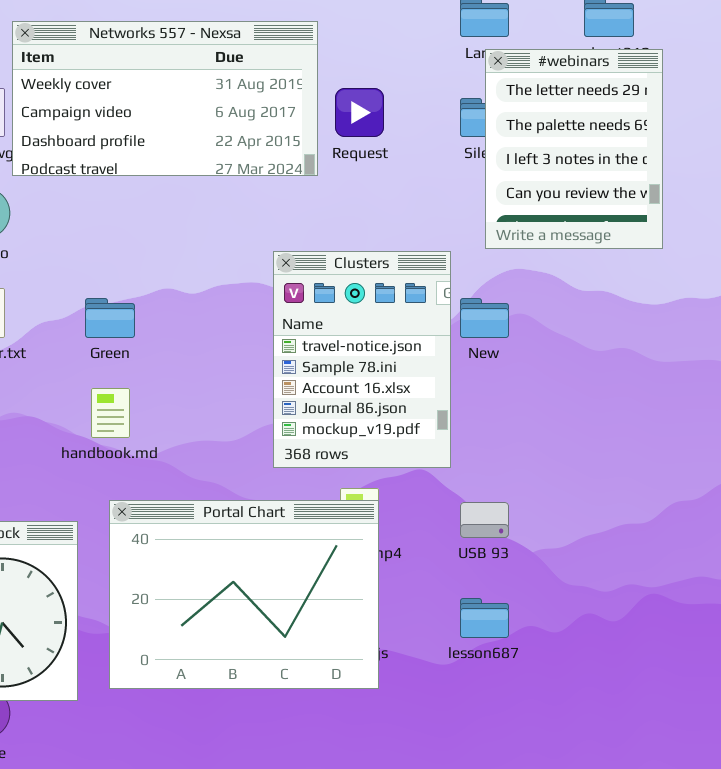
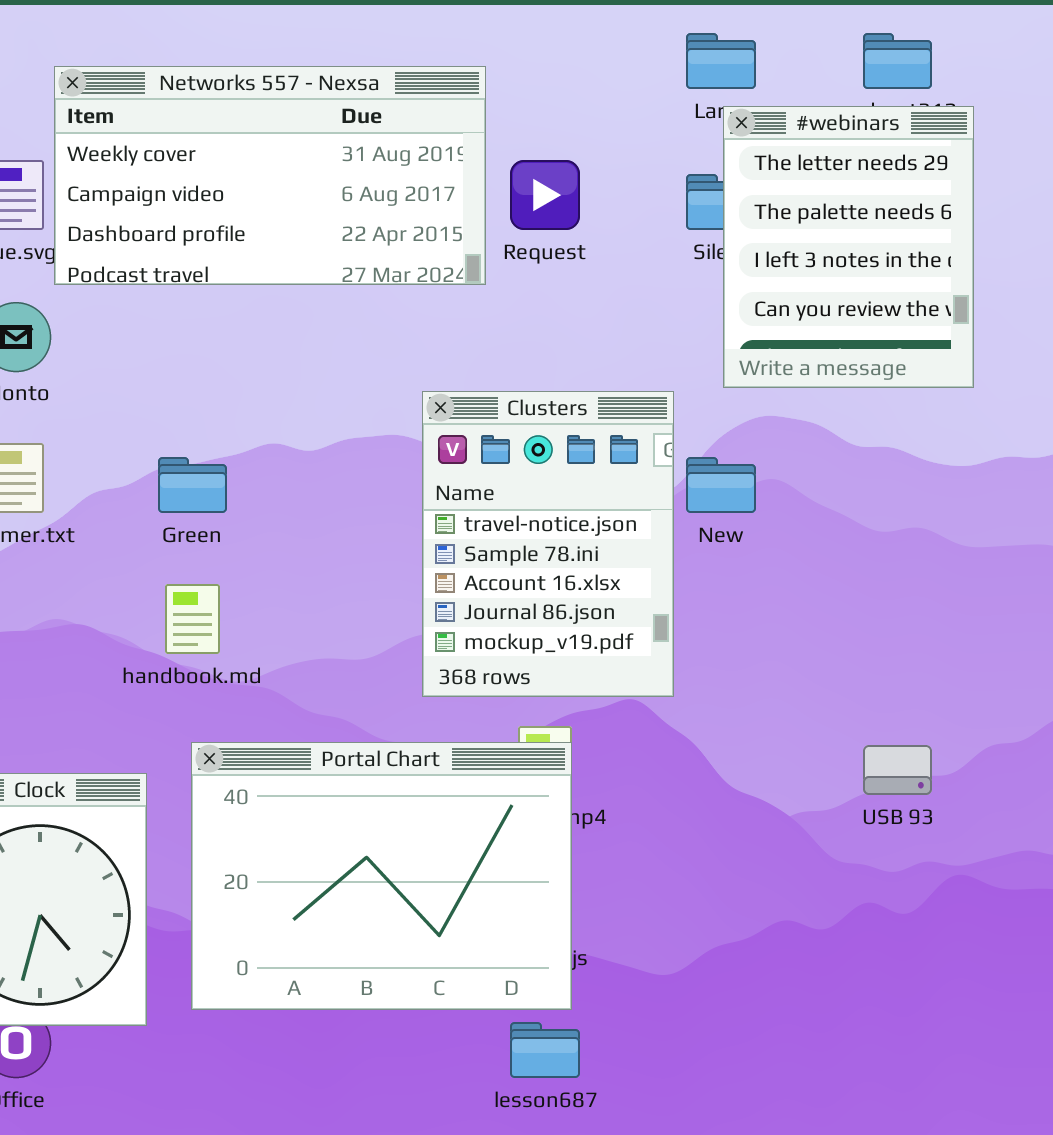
USB 93: [460,502,509,538] -> [863,745,932,795], moved
lesson687: [460,598,509,638] -> [510,1022,580,1078], moved

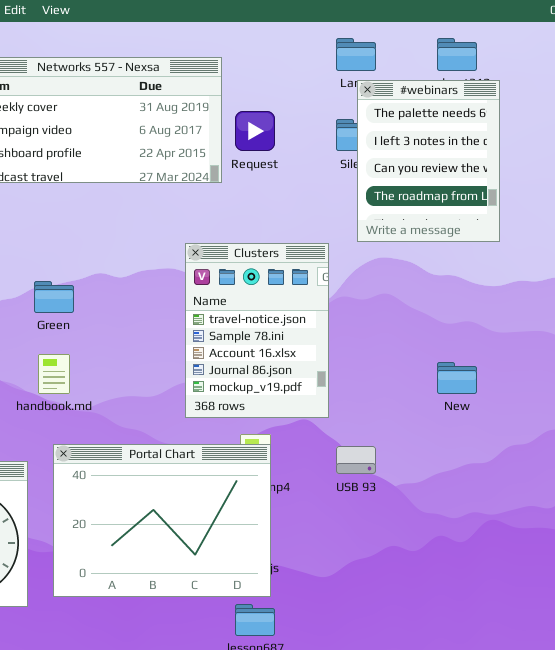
#webinars: [723,106,974,388] -> [357,80,500,242], scrolled down 1 row
New: [686,457,756,513] -> [437,362,477,394], moved
USB 93: [863,745,932,795] -> [336,446,376,474], moved

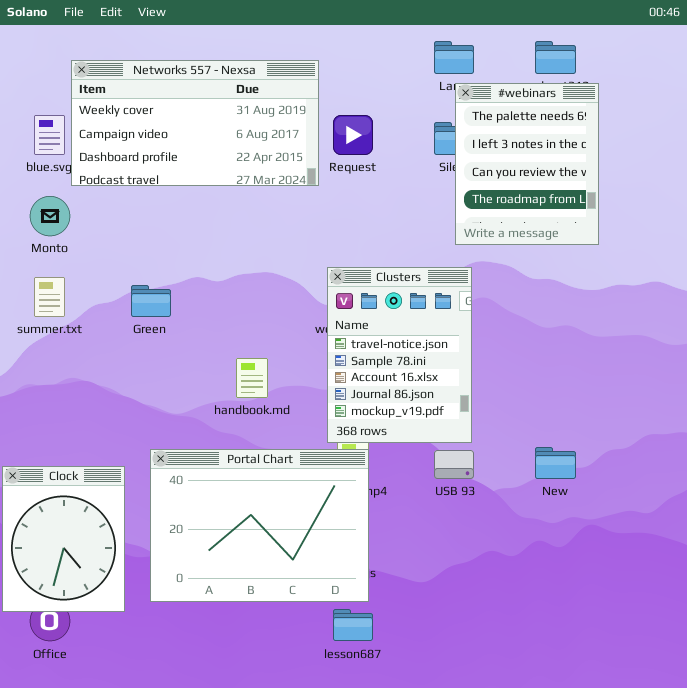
Clusters: [185,243,329,418] -> [327,267,472,443], moved
handbook.md: [38,354,70,394] -> [236,358,268,398], moved
New: [437,362,477,394] -> [535,447,576,479], moved

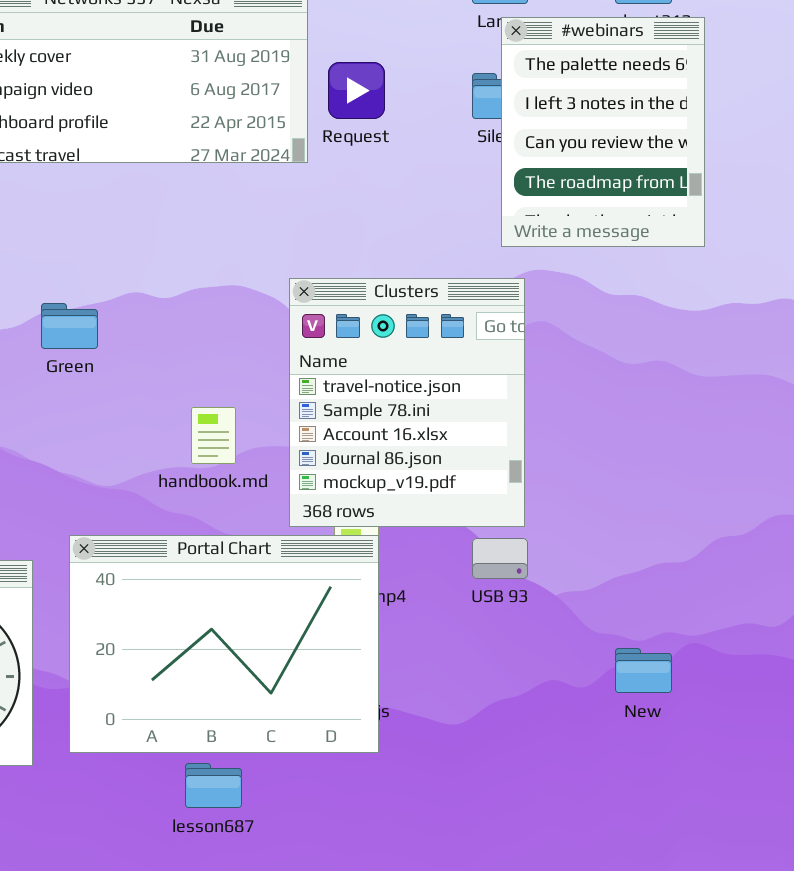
Clusters: [327,267,472,443] -> [289,278,525,527], resized
New: [535,447,576,479] -> [615,648,672,693], moved
lesson687: [333,609,373,641] -> [185,763,242,808], moved

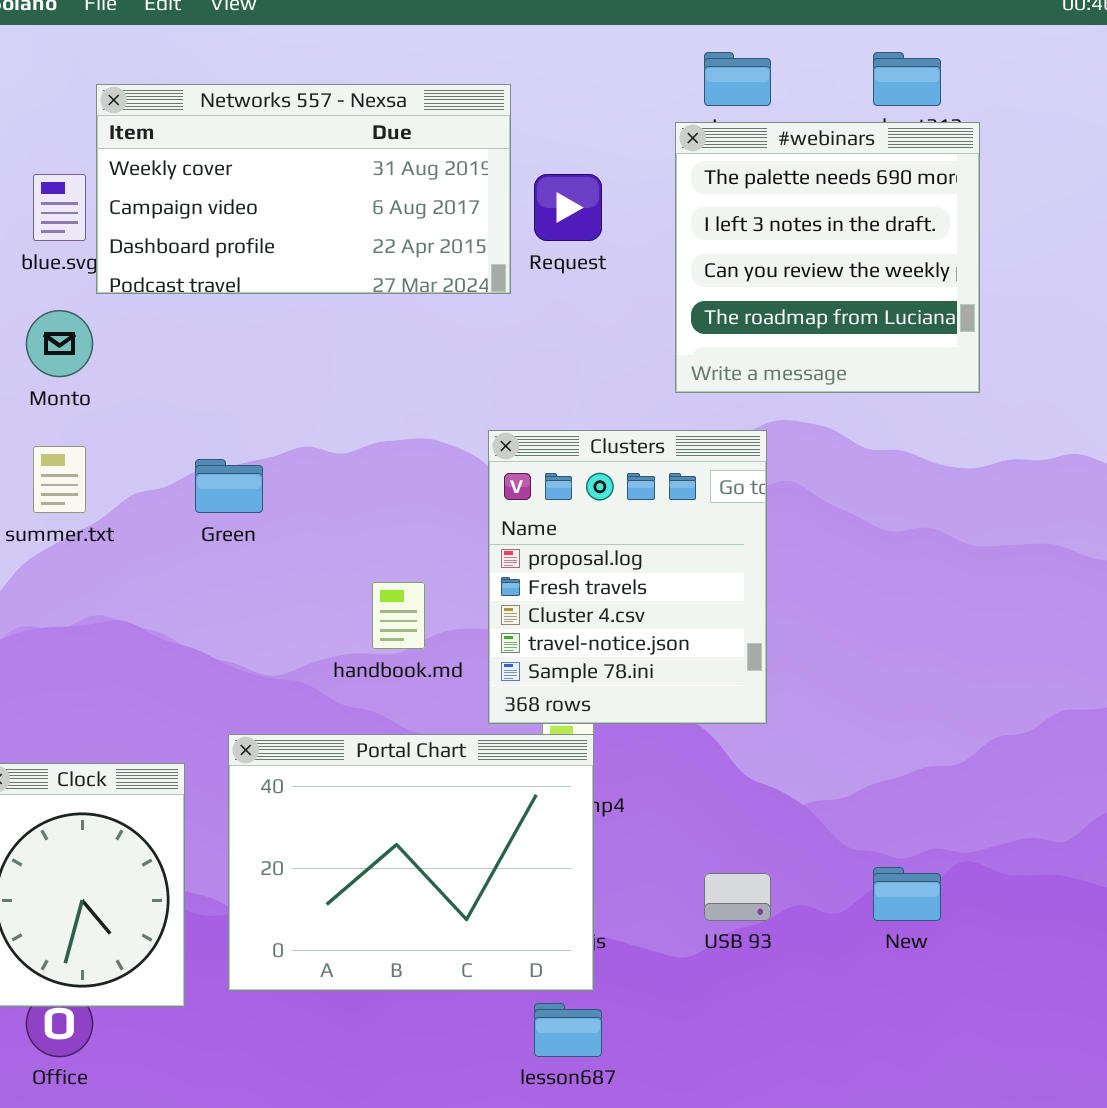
#webinars: [501,17,705,247] -> [675,122,980,393], resized
Clusters: [289,278,525,527] -> [488,430,767,724], scrolled up 3 rows
USB 93: [472,538,528,579] -> [704,873,771,921], moved
lesson687: [185,763,242,808] -> [534,1003,602,1057], moved

